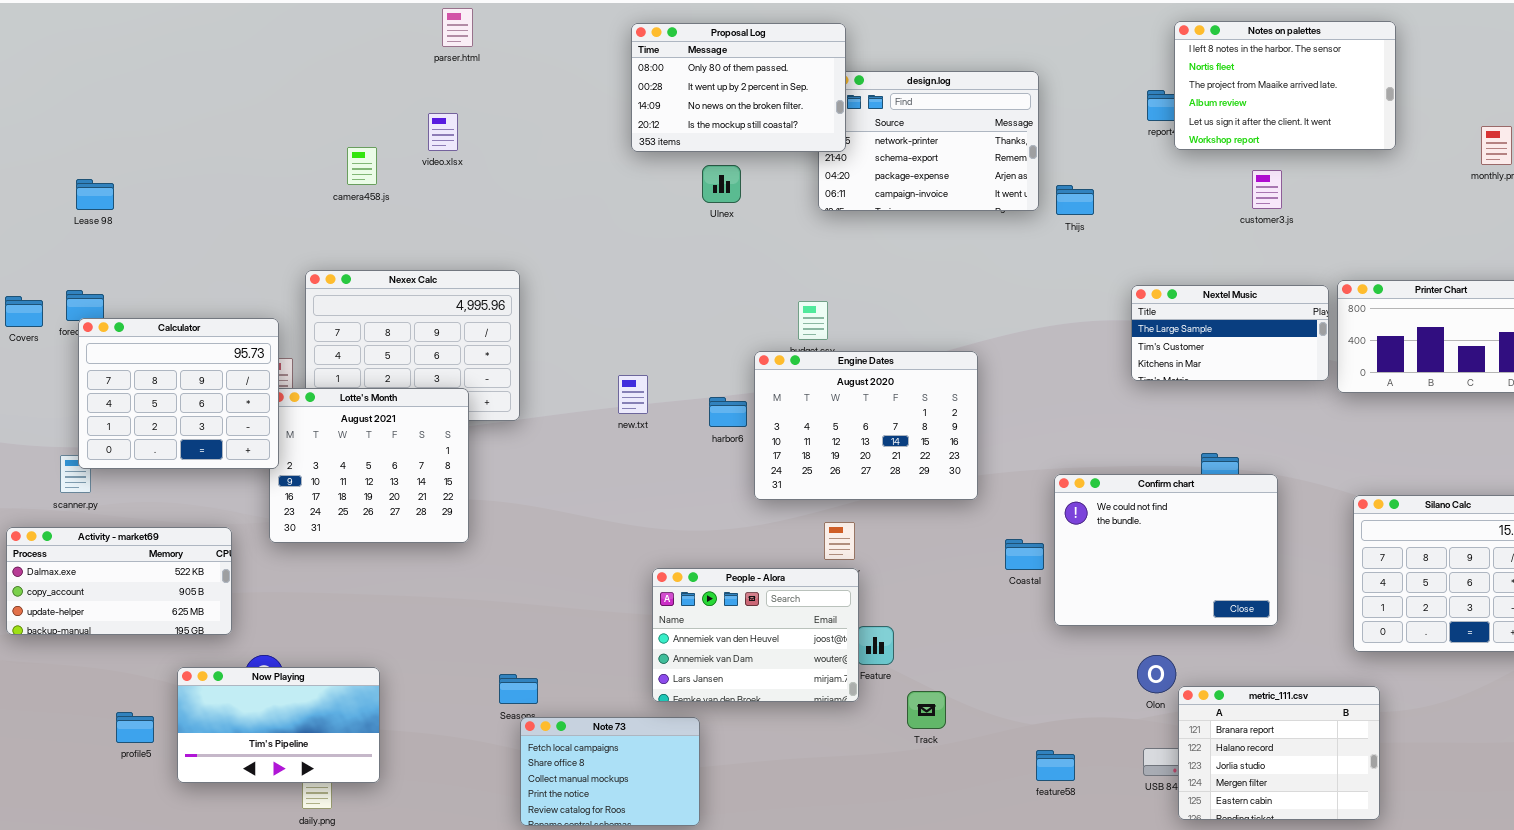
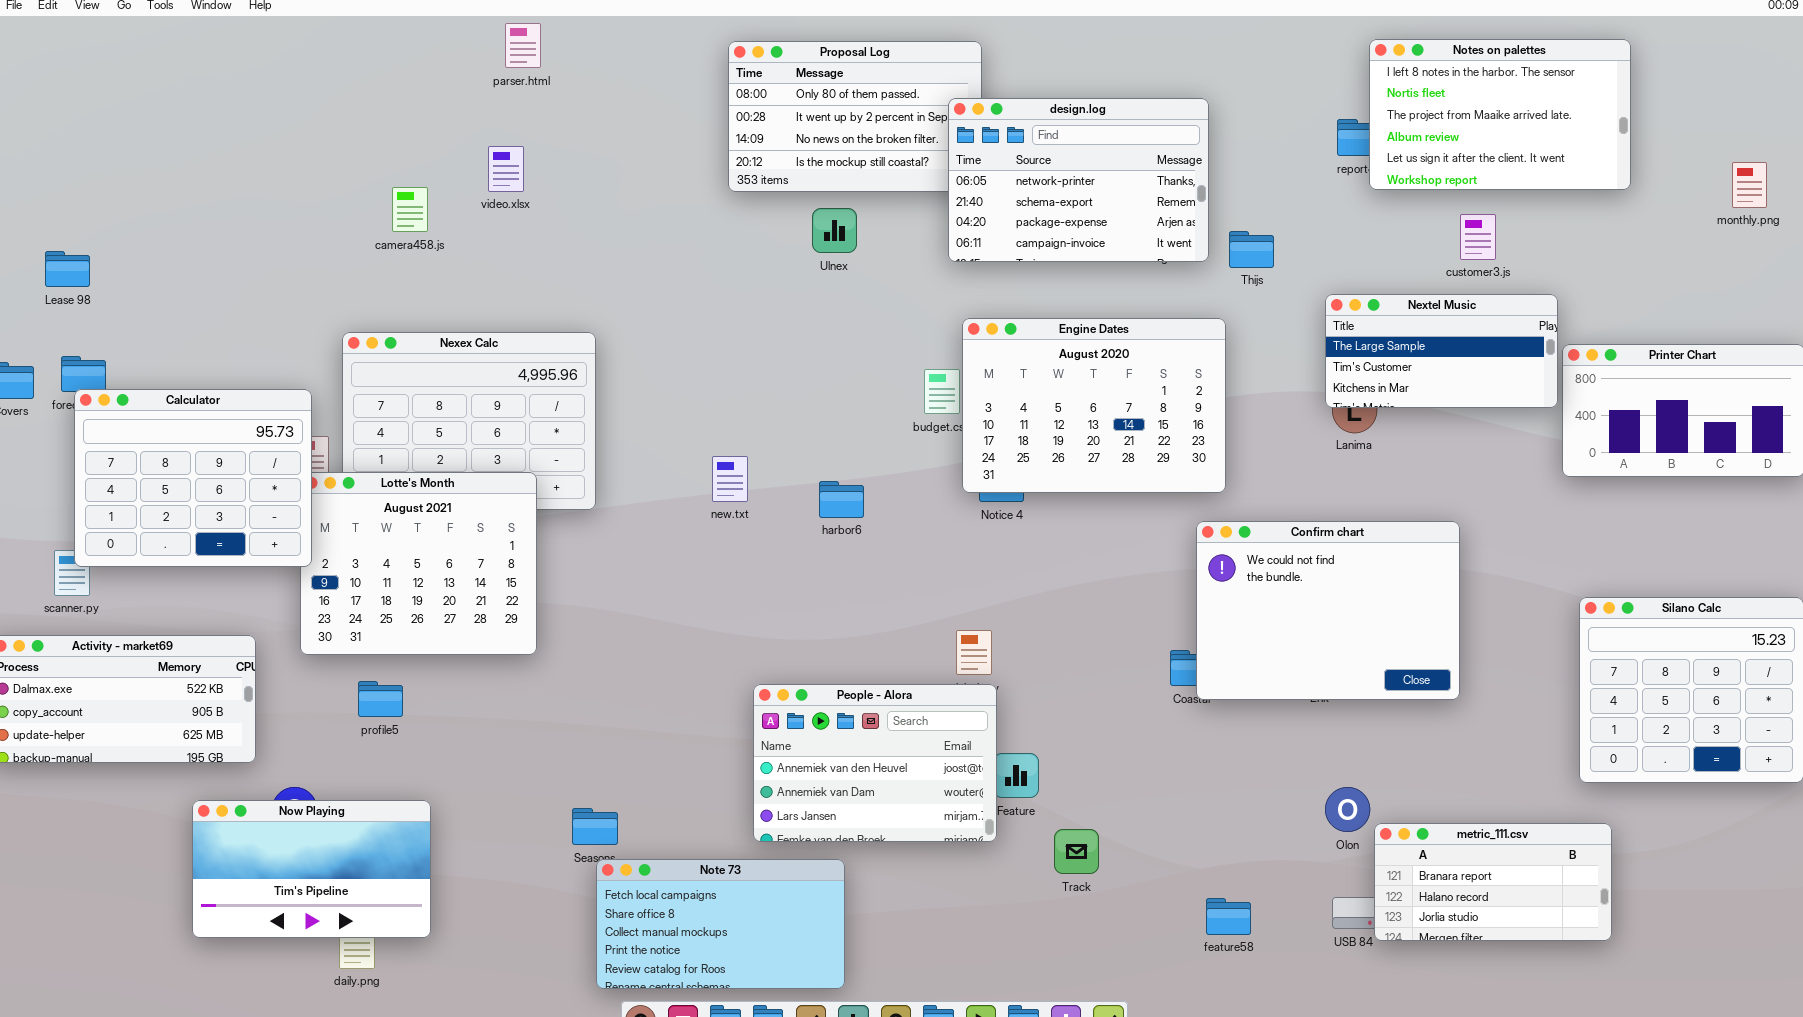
design.log: [818,71,1039,211] -> [948,98,1209,262], raised
Lease 98: [76,179,114,210] -> [45,251,90,287], moved
Nextel Music: [1131,285,1329,381] -> [1325,294,1558,408], moved
Engine Dates: [754,351,978,500] -> [962,318,1226,493], moved
Confirm chart: [1054,474,1278,626] -> [1196,521,1460,700], moved
metric_111.csv: [1178,686,1380,820] -> [1374,823,1612,941], resized
profile5: [116,712,154,743] -> [358,681,403,717], moved
Note 73: [520,717,700,826] -> [596,859,845,989], resized

